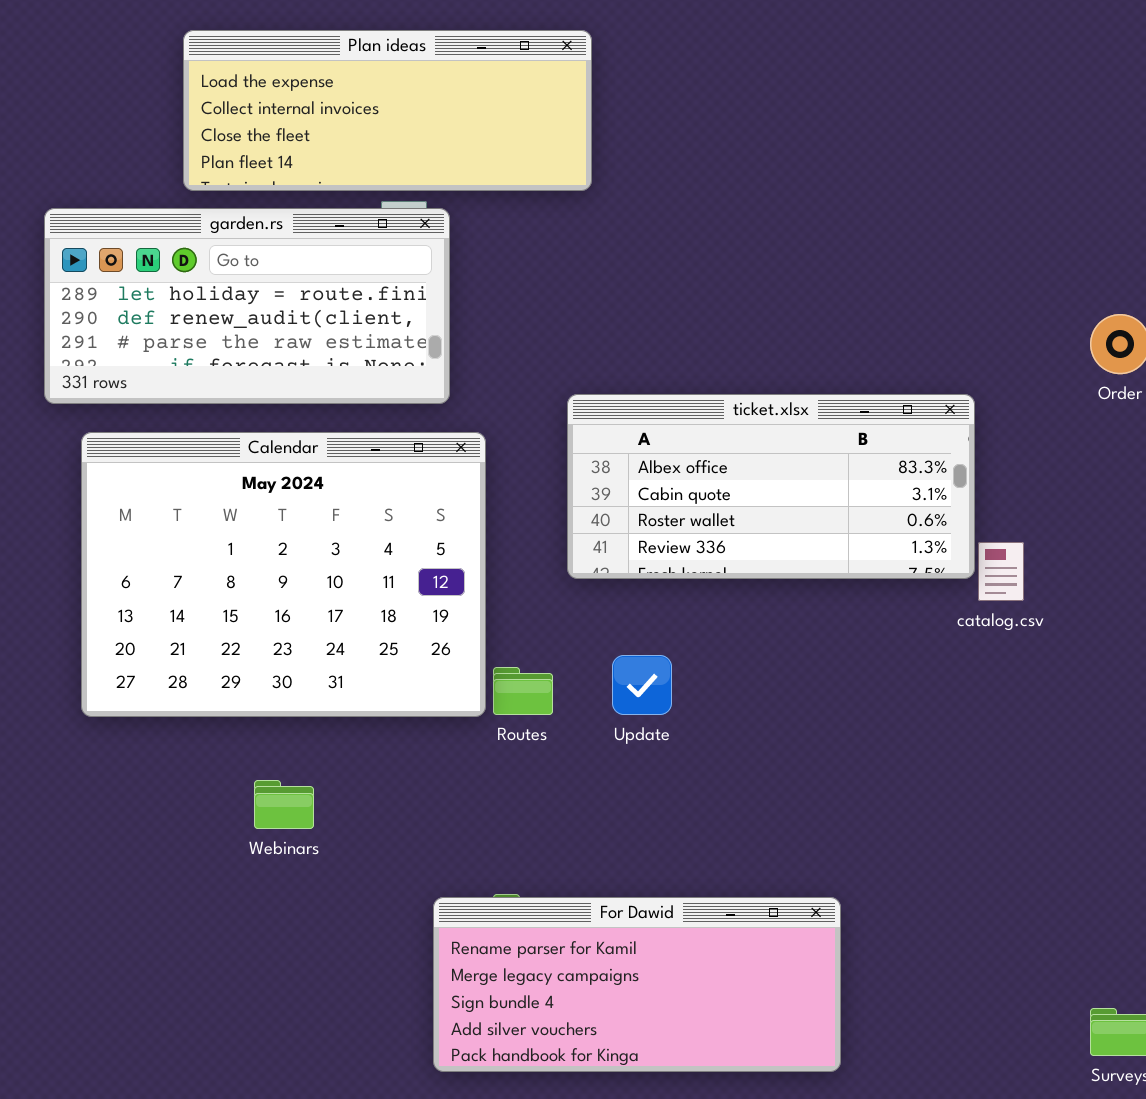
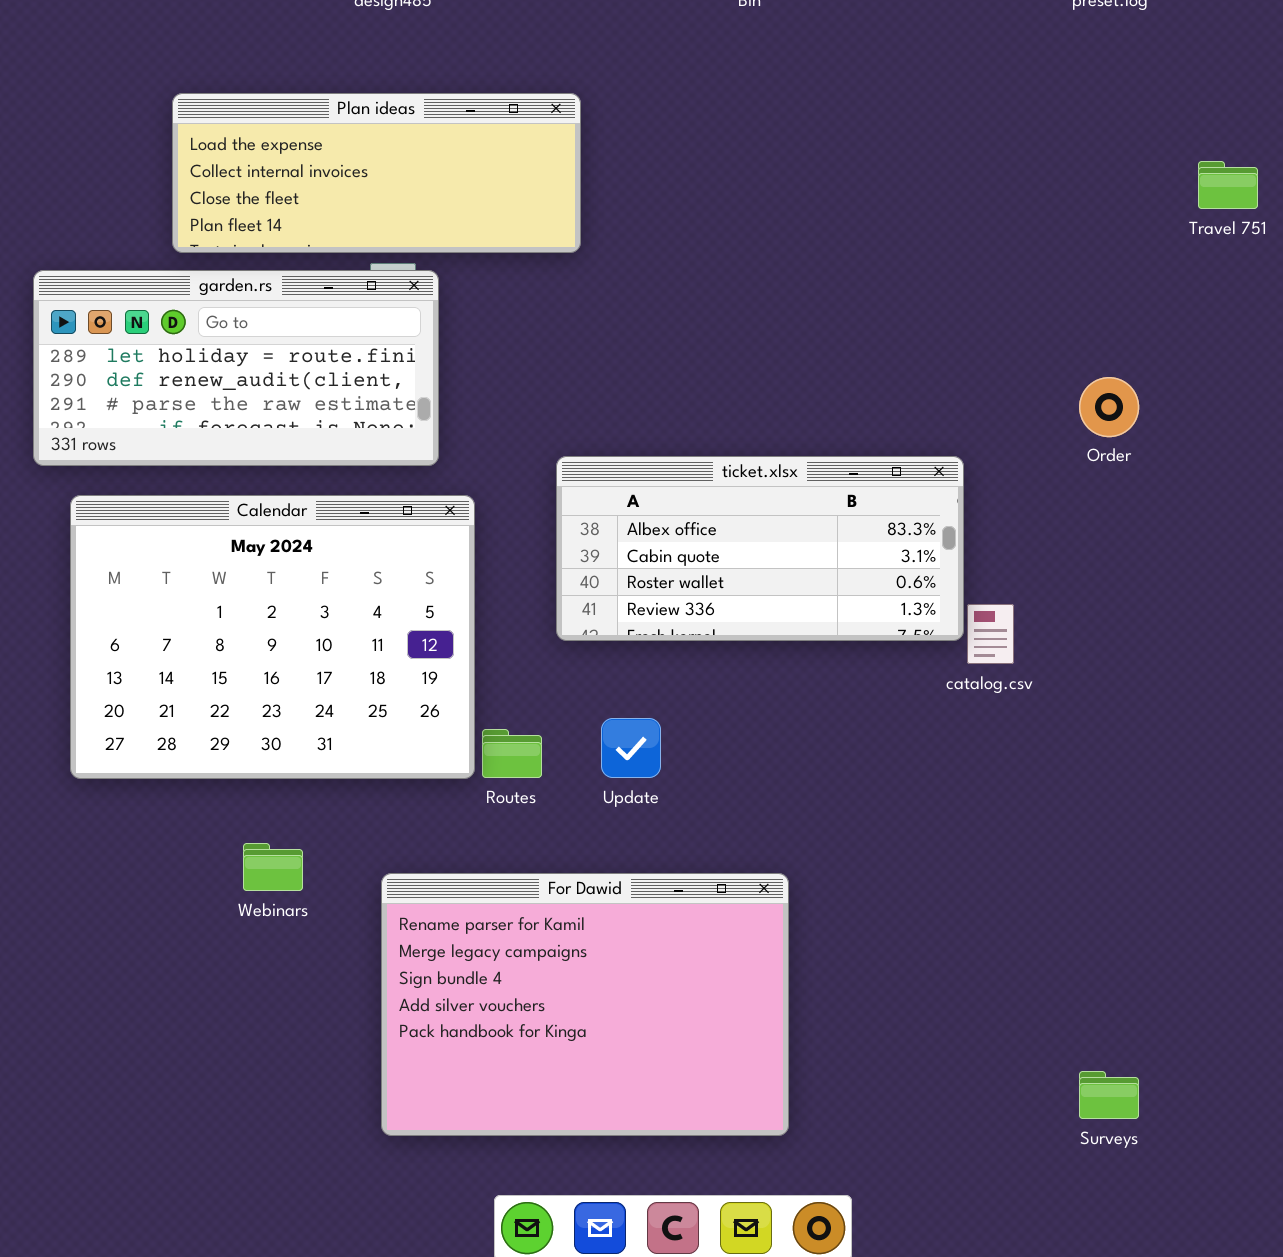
For Dawid: [433,897,841,1072] -> [381,873,789,1136], moved, resized

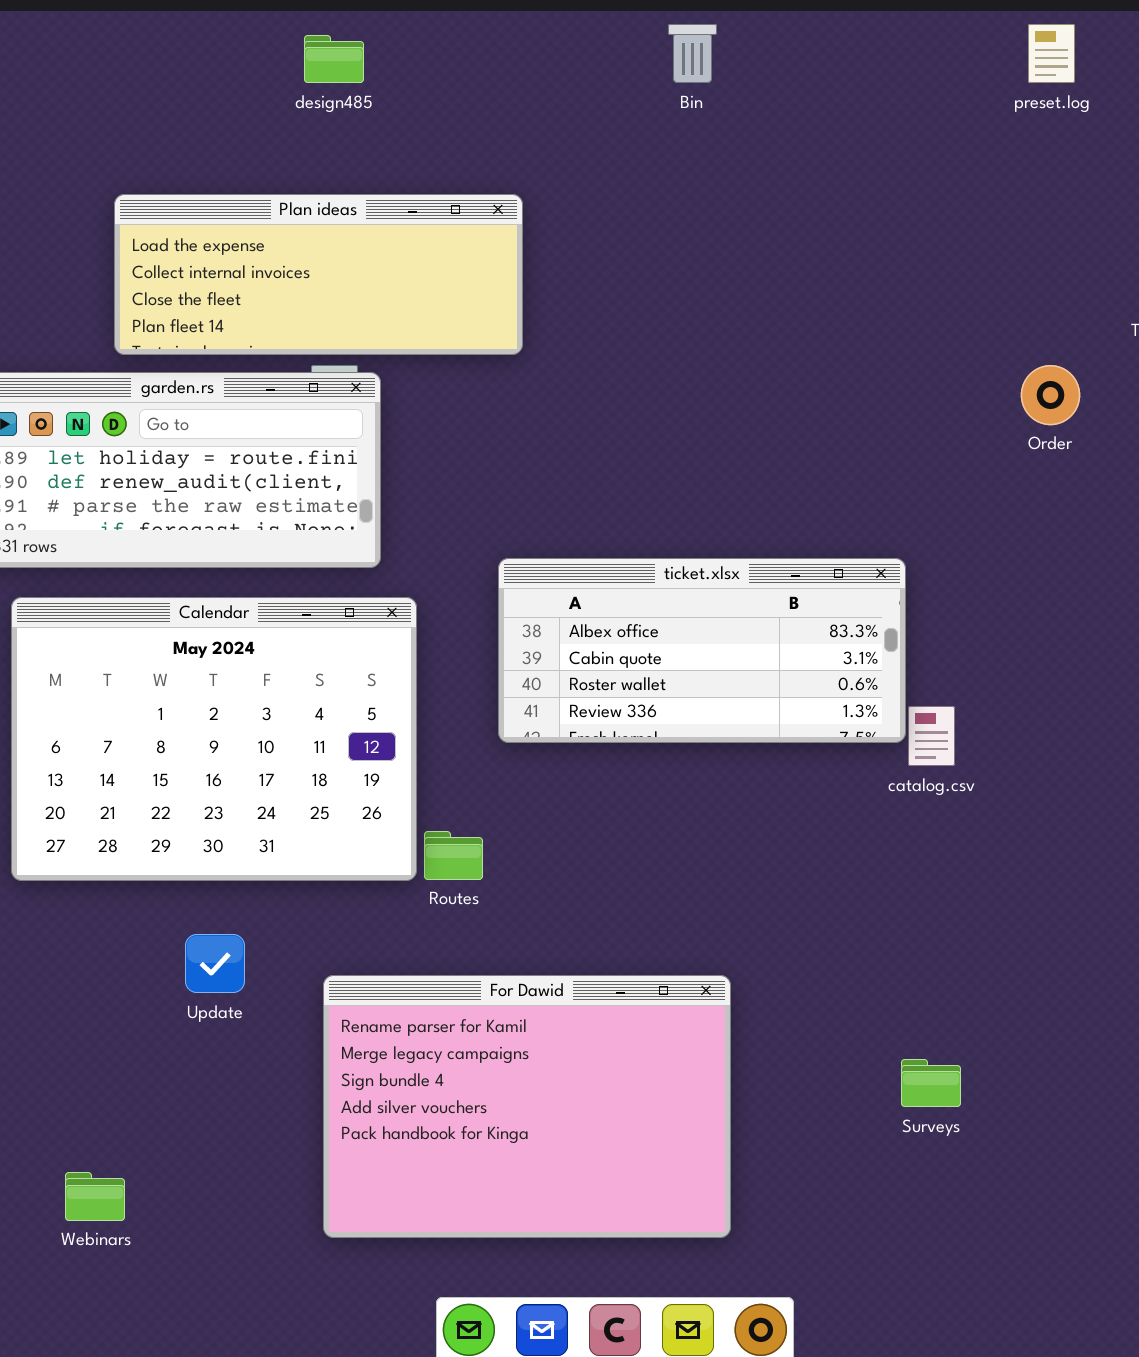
Order: [1079,377,1139,437] -> [1021,365,1080,425], moved
Update: [601,718,661,778] -> [185,934,245,993], moved
Webinars: [243,843,303,891] -> [65,1172,125,1221], moved
Surveys: [1079,1071,1139,1119] -> [901,1059,961,1107], moved

